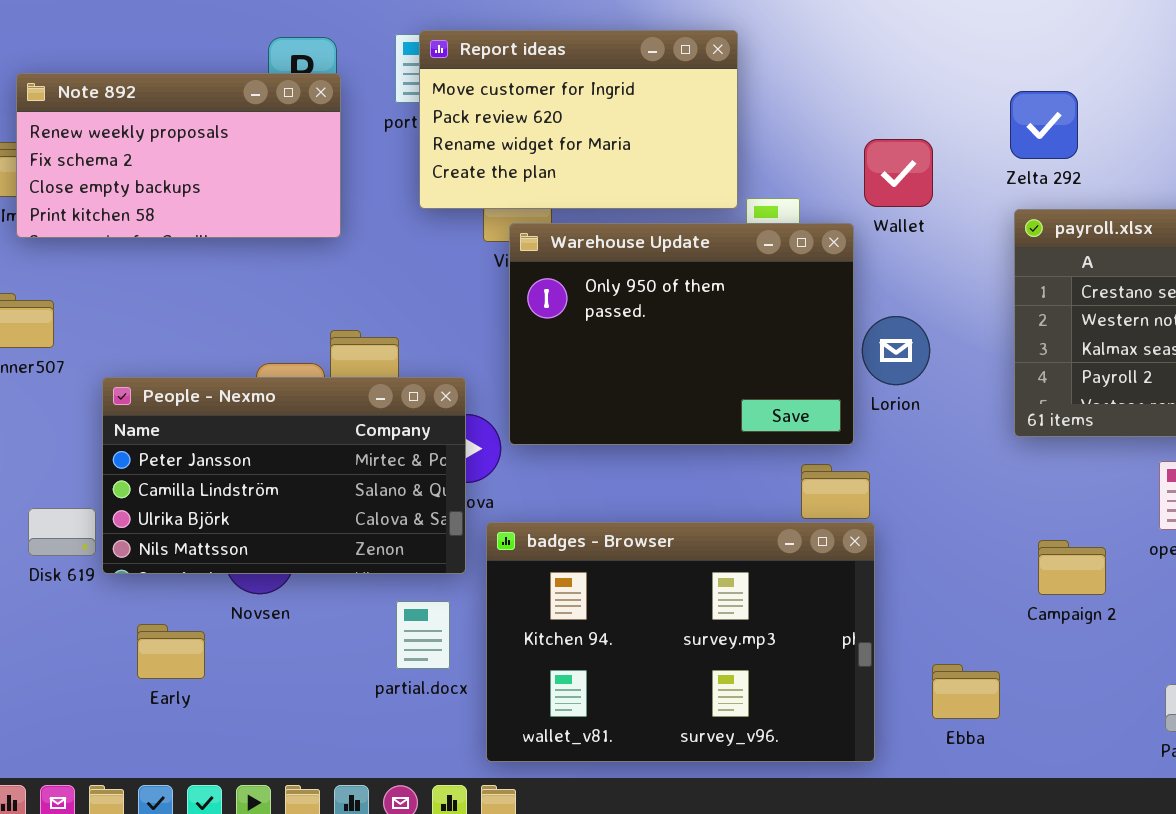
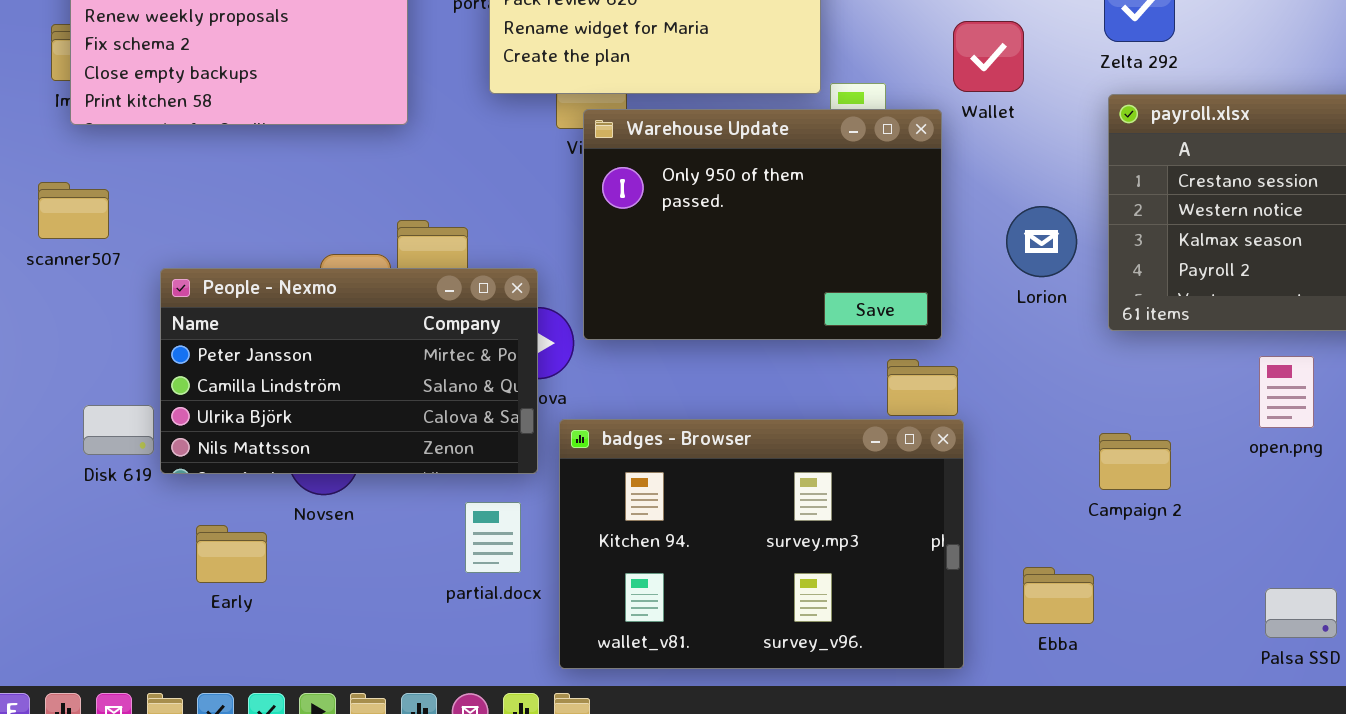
Lorion: [862,316,930,385] -> [1006,206,1077,277], moved
Campaign 2: [1038,540,1106,595] -> [1099,433,1171,490], moved

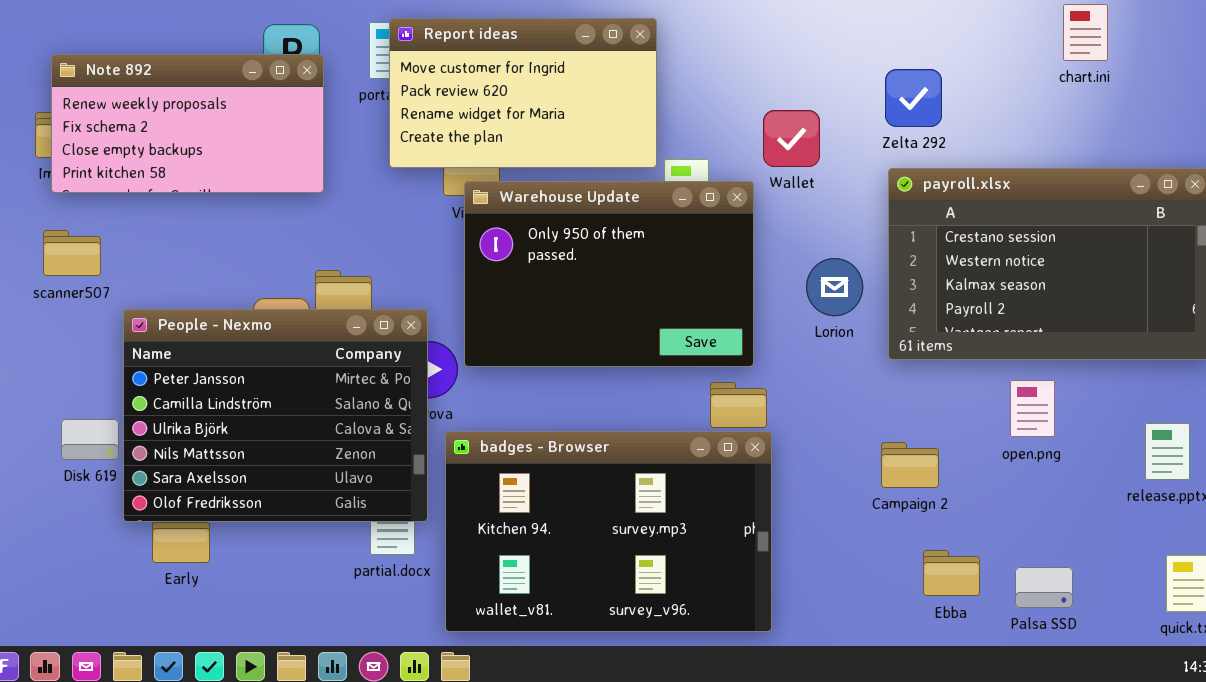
scanner507: [38,182,109,239] -> [43,230,101,276], moved
People - Nexmo: [160,268,538,474] -> [123,309,428,522], resized
Ebba: [1023,567,1094,624] -> [923,550,980,596], moved

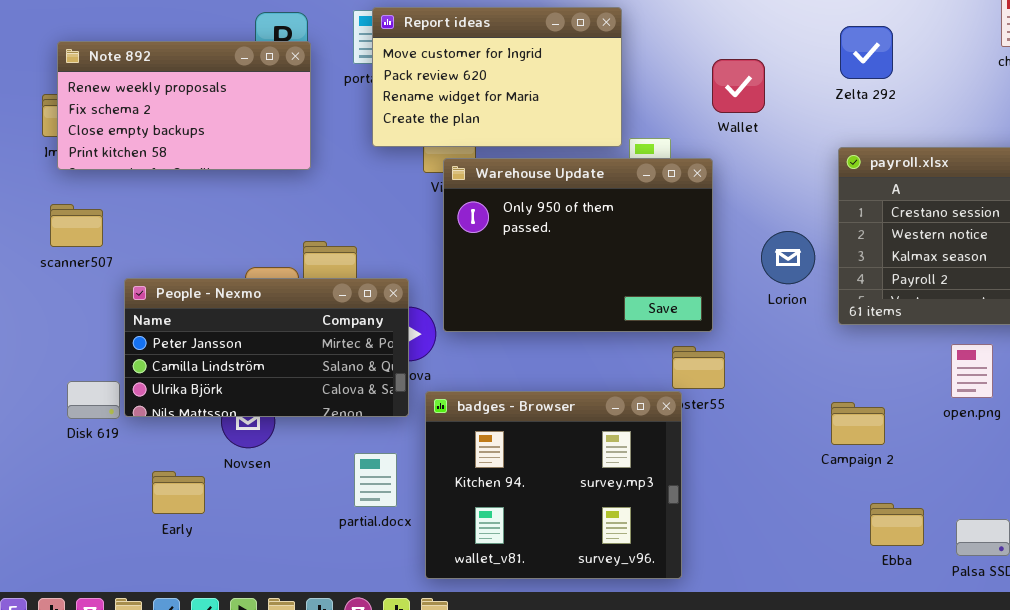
Zelta 292: [885,69,942,127] -> [840,26,893,79], moved
Wallet: [763,110,820,167] -> [712,59,765,113], moved
People - Nexmo: [123,309,428,522] -> [124,278,409,417], resized
badges - Browser: [445,431,772,632] -> [425,391,682,579], resized

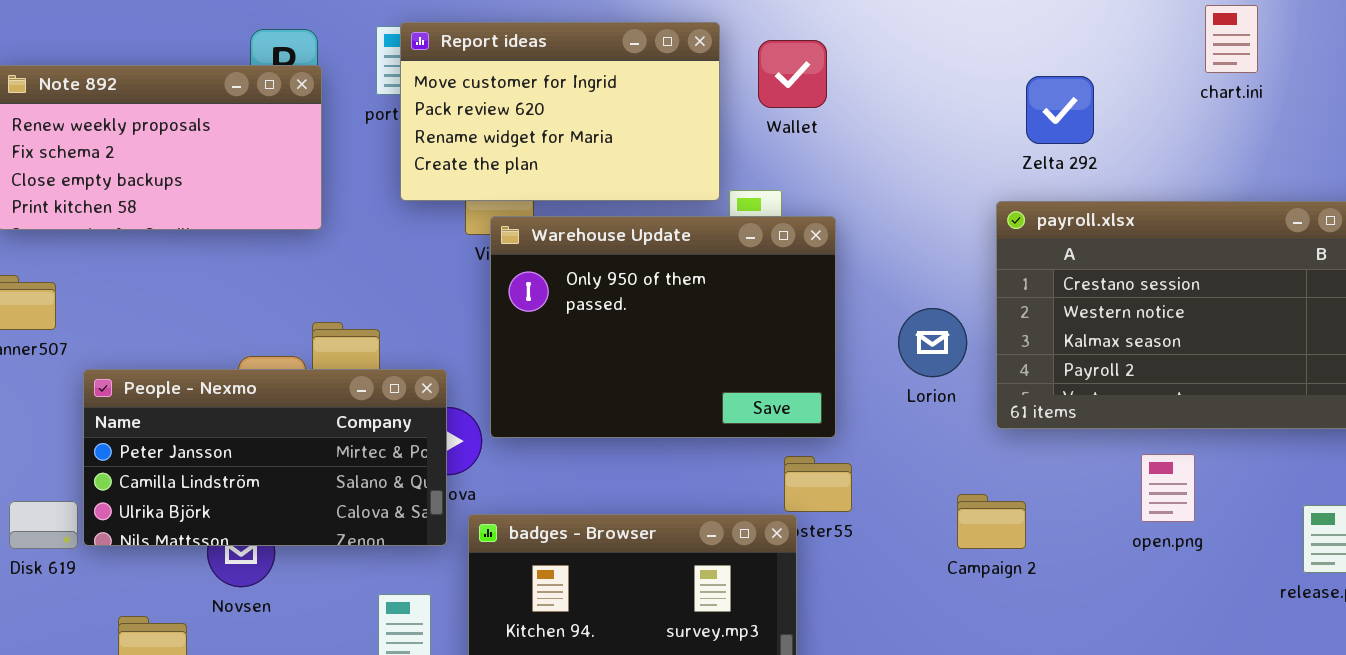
Zelta 292: [840,26,893,79] -> [1026,76,1094,144], moved
Wallet: [712,59,765,113] -> [758,40,827,108], moved
Campaign 2: [831,402,885,445] -> [957,494,1026,549], moved

